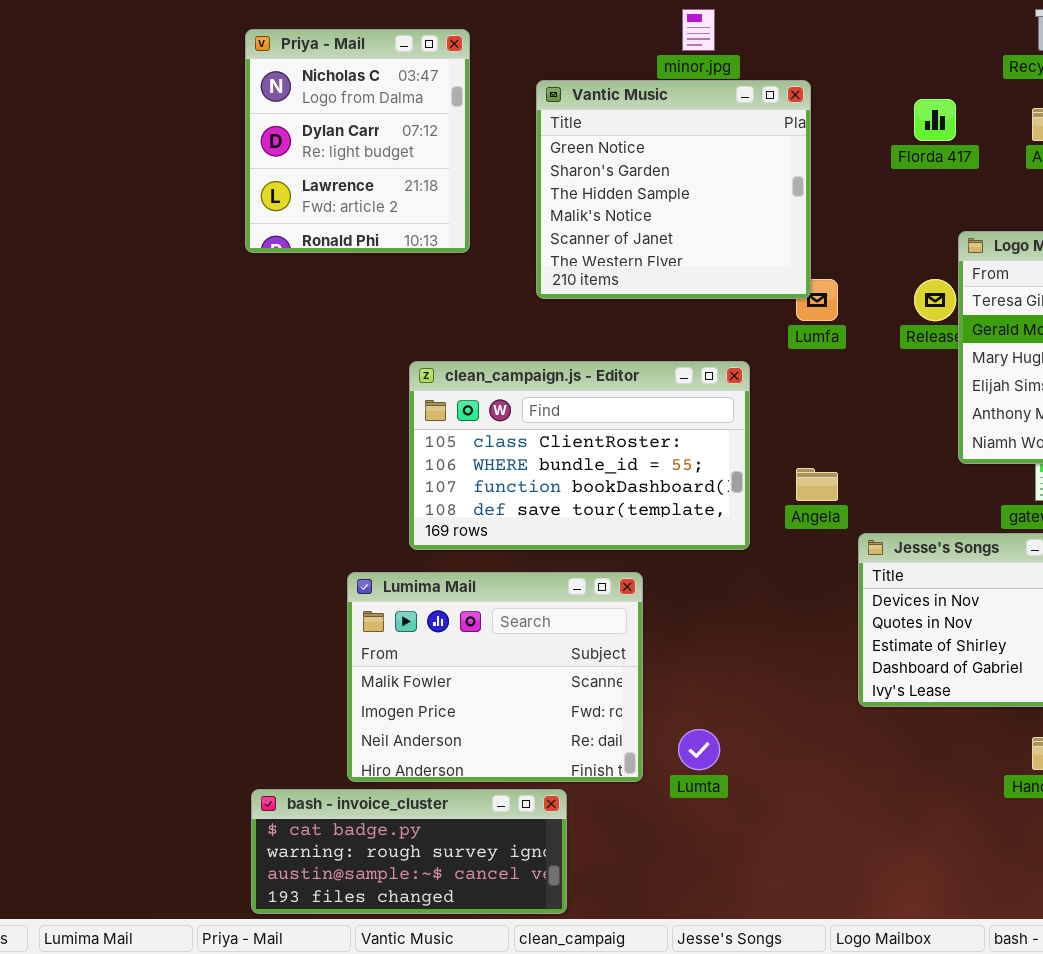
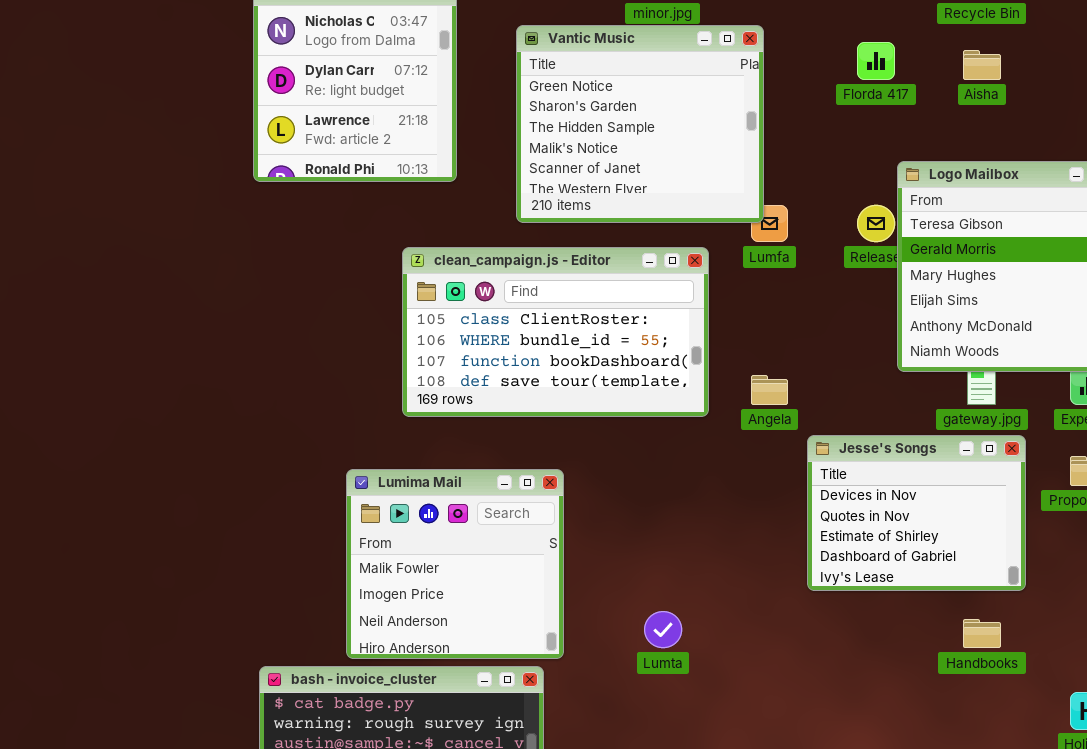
clean_campaign.js - Editor: [409,361,750,550] -> [402,247,709,417], moved
Lumima Mail: [347,572,643,782] -> [346,469,564,659], resized

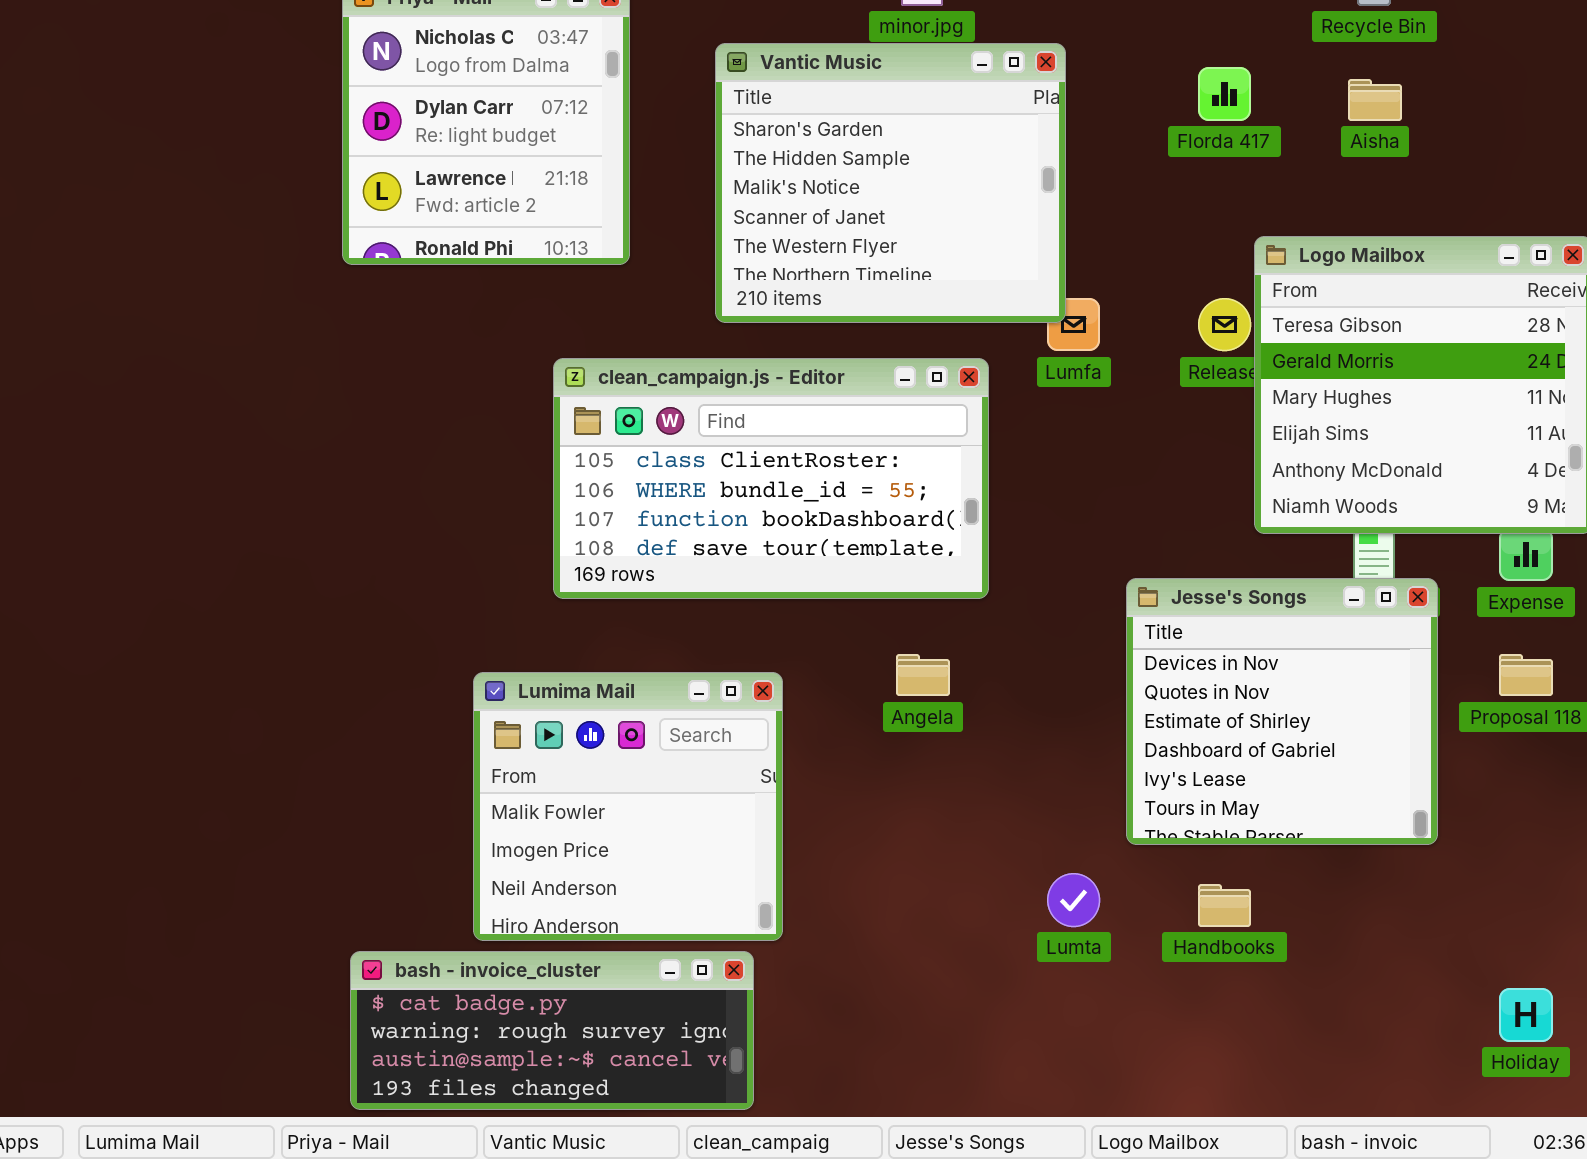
Vantic Music: [516,25,764,223] -> [715,43,1066,323], scrolled down 1 row
Angela: [751,375,788,405] -> [896,654,950,696], moved
Jesse's Songs: [807,435,1026,591] -> [1126,578,1438,845], resized
Lumta: [644,611,682,648] -> [1047,873,1100,927], moved
Handbooks: [963,619,1001,648] -> [1198,884,1251,927], moved

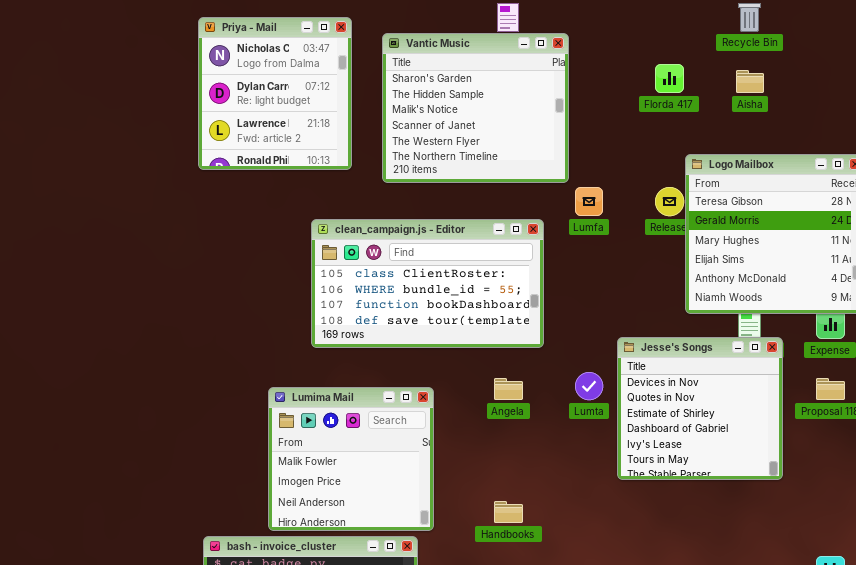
Vantic Music: [715,43,1066,323] -> [382,33,569,183], moved
Lumta: [1047,873,1100,927] -> [575,372,603,400], moved
Handbooks: [1198,884,1251,927] -> [494,501,523,523], moved

